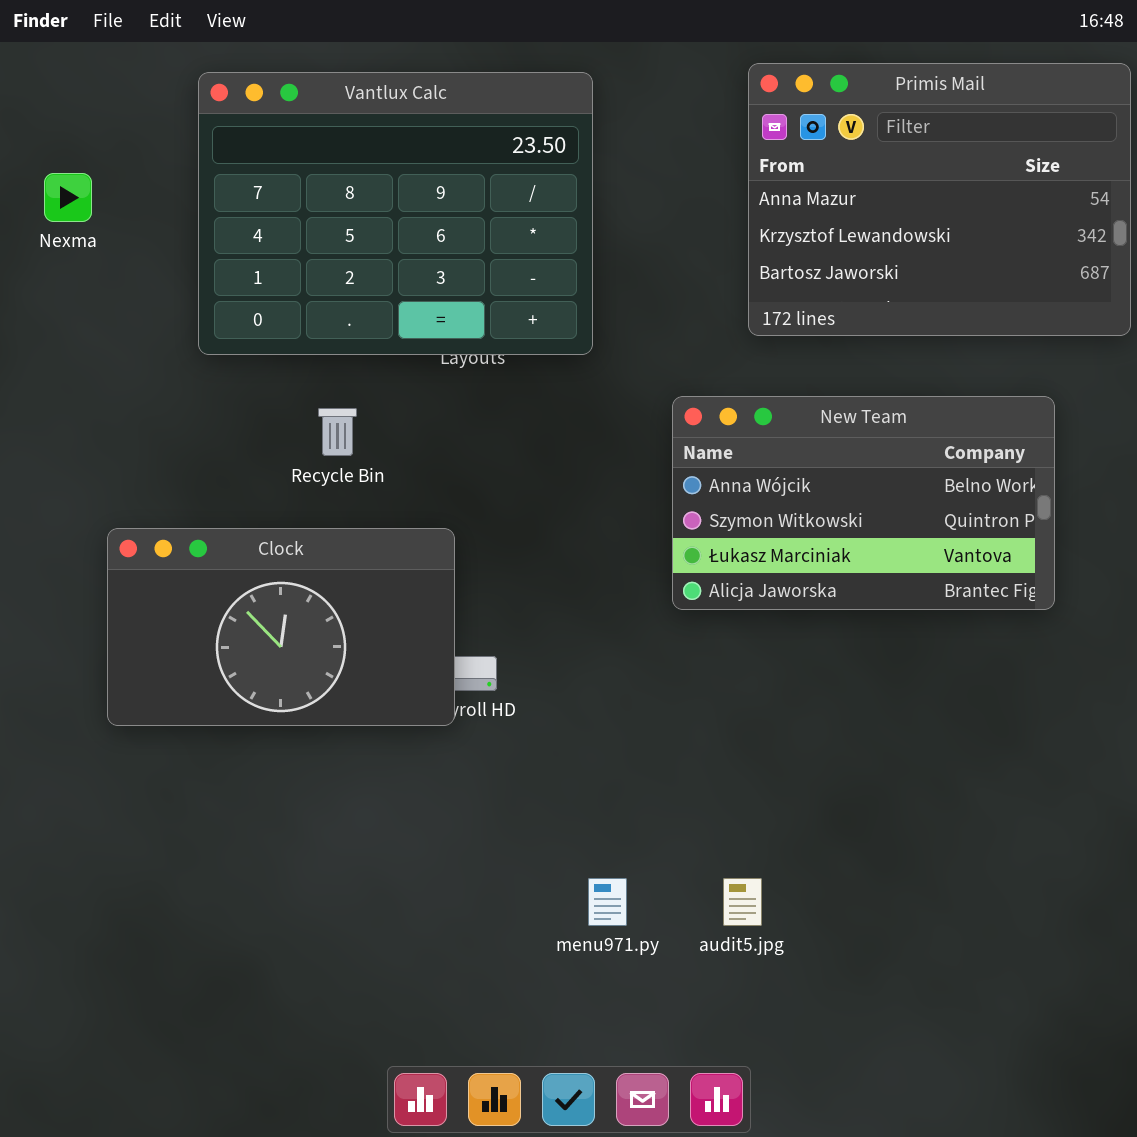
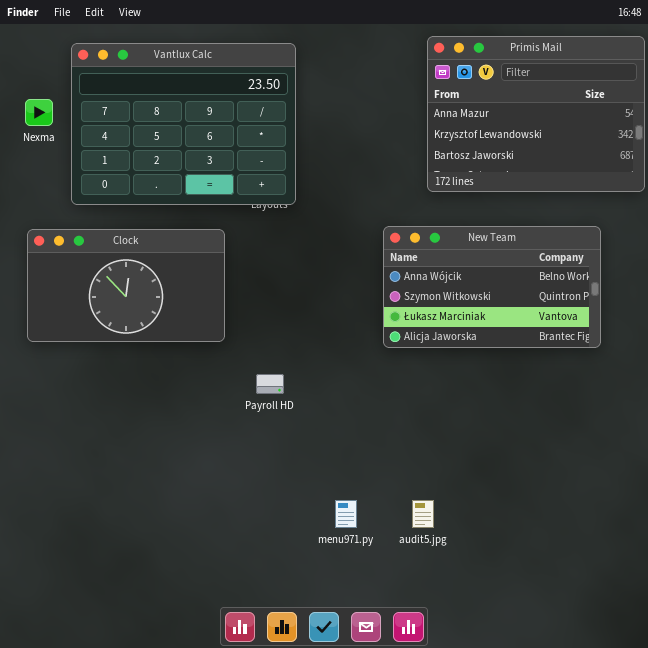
Vantlux Calc: [198,72,593,355] -> [71,43,296,205], moved
Clock: [107,528,455,726] -> [27,229,225,342], moved

